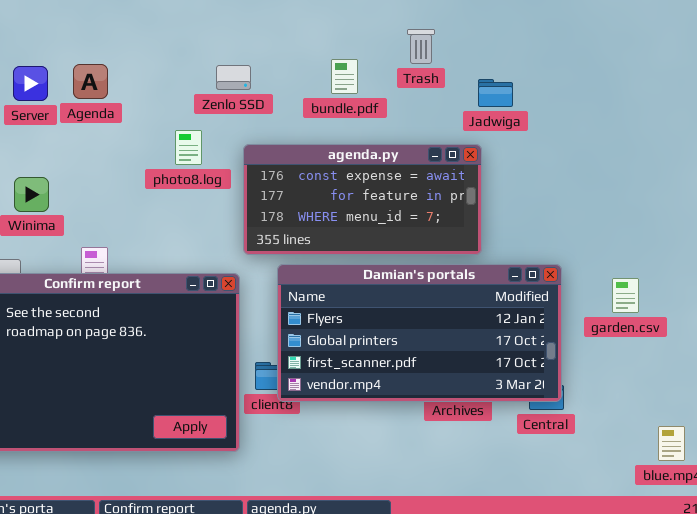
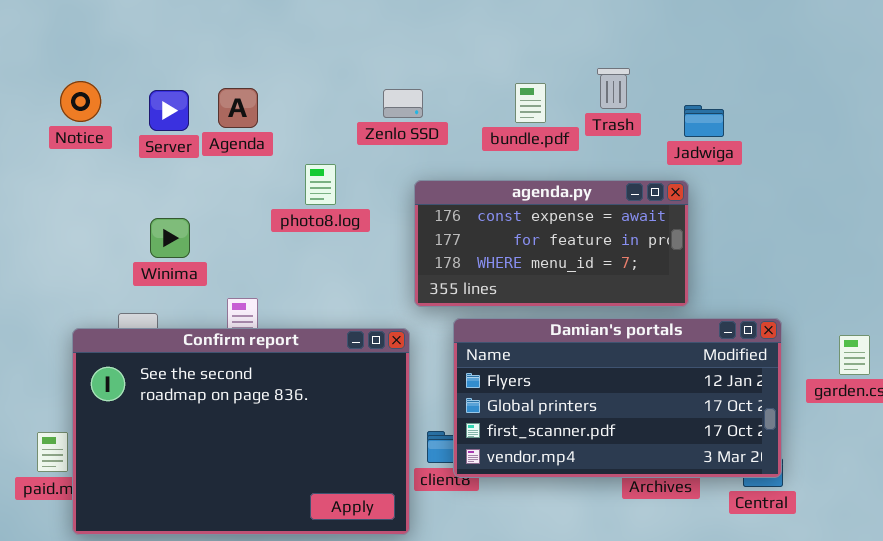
Trash: [407,29,435,64] -> [597,68,630,109], moved
photo8.log: [175,130,202,165] -> [305,164,336,205], moved

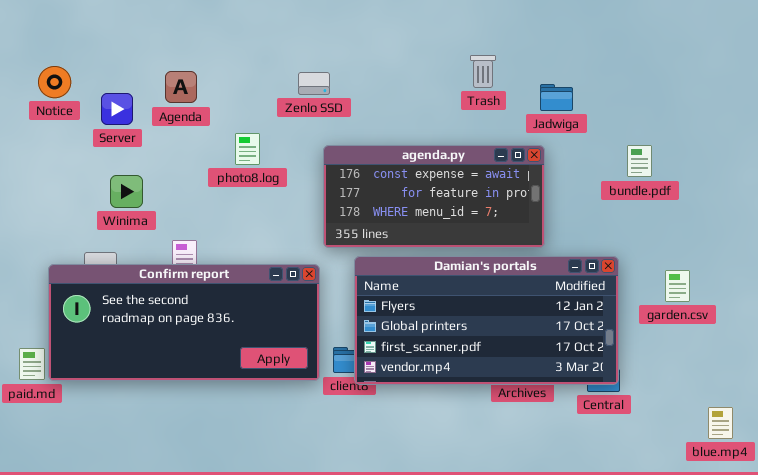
bundle.pdf: [515,83,546,123] -> [627,145,652,177], moved
Server: [149,90,189,131] -> [101,93,133,125], moved
Confirm report: [72,328,410,535] -> [48,264,320,381], resized

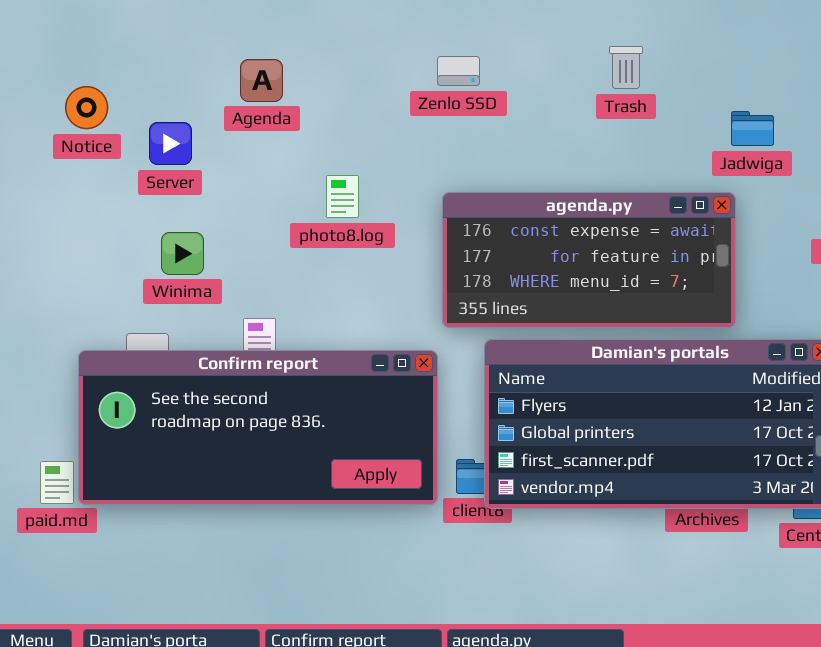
Trash: [470,55,496,88] -> [609,46,643,89], moved
Agenda: [165,71,197,103] -> [240,59,283,102], moved
Zenlo SSD: [298,72,330,95] -> [437,56,480,86], moved

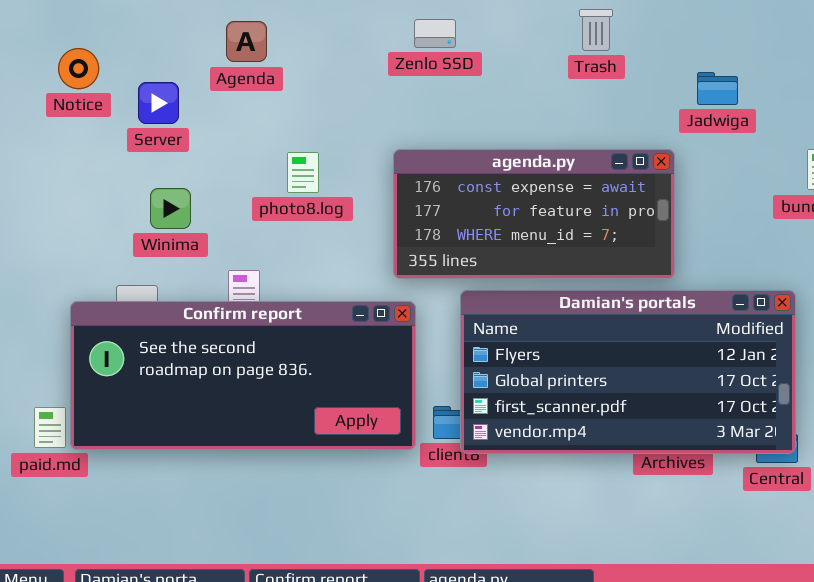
photo8.log: [326,175,359,218] -> [287,152,319,193], moved
agenda.py: [442,192,736,328] -> [393,149,675,279], moved

